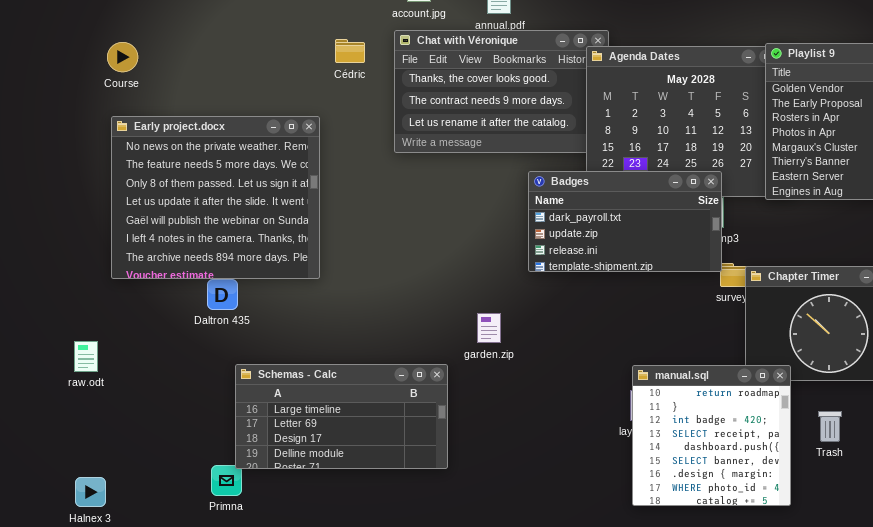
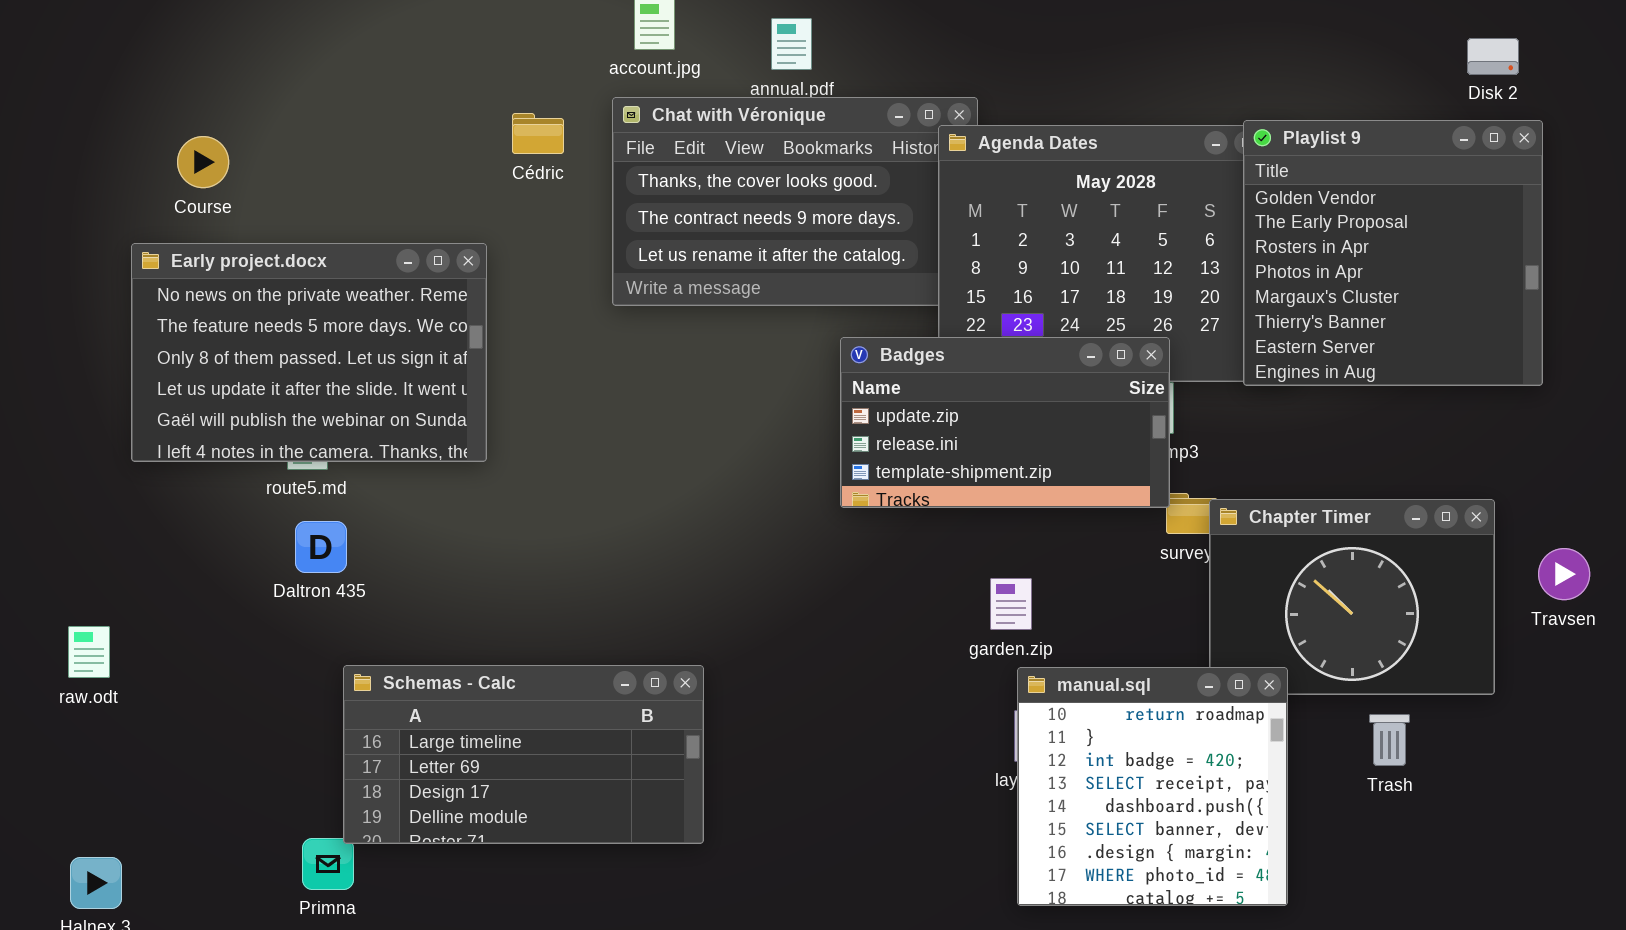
Course: [107,42,138,72] -> [177,136,229,188], moved
Early project.docx: [111,116,320,279] -> [131,243,487,462], resized
Badges: [528,171,722,272] -> [840,337,1170,508], scrolled down 1 row
garden.zip: [477,313,501,343] -> [990,578,1032,630], moved
Trash: [818,411,842,442] -> [1369,714,1410,766], moved

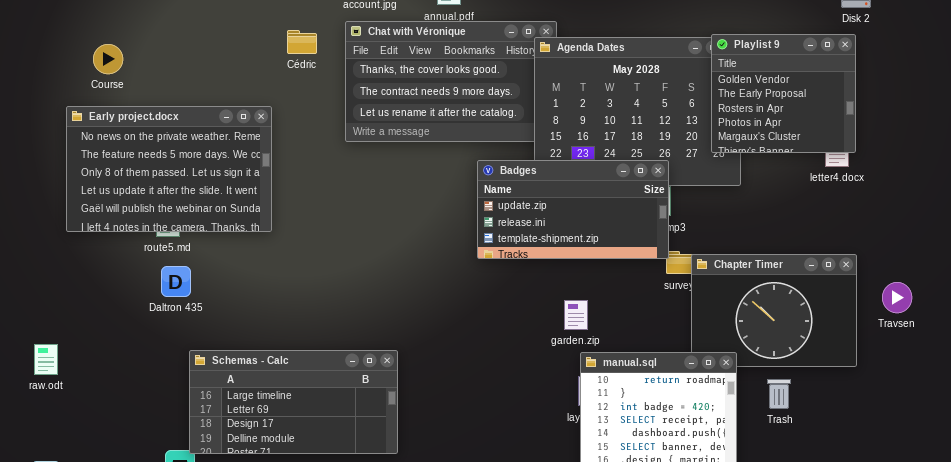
Playlist 9: [1243,120,1543,386] -> [711,34,856,153], resized
raw.odt: [68,626,110,678] -> [34,344,58,375], moved
Trash: [1369,714,1410,766] -> [767,379,791,409], moved

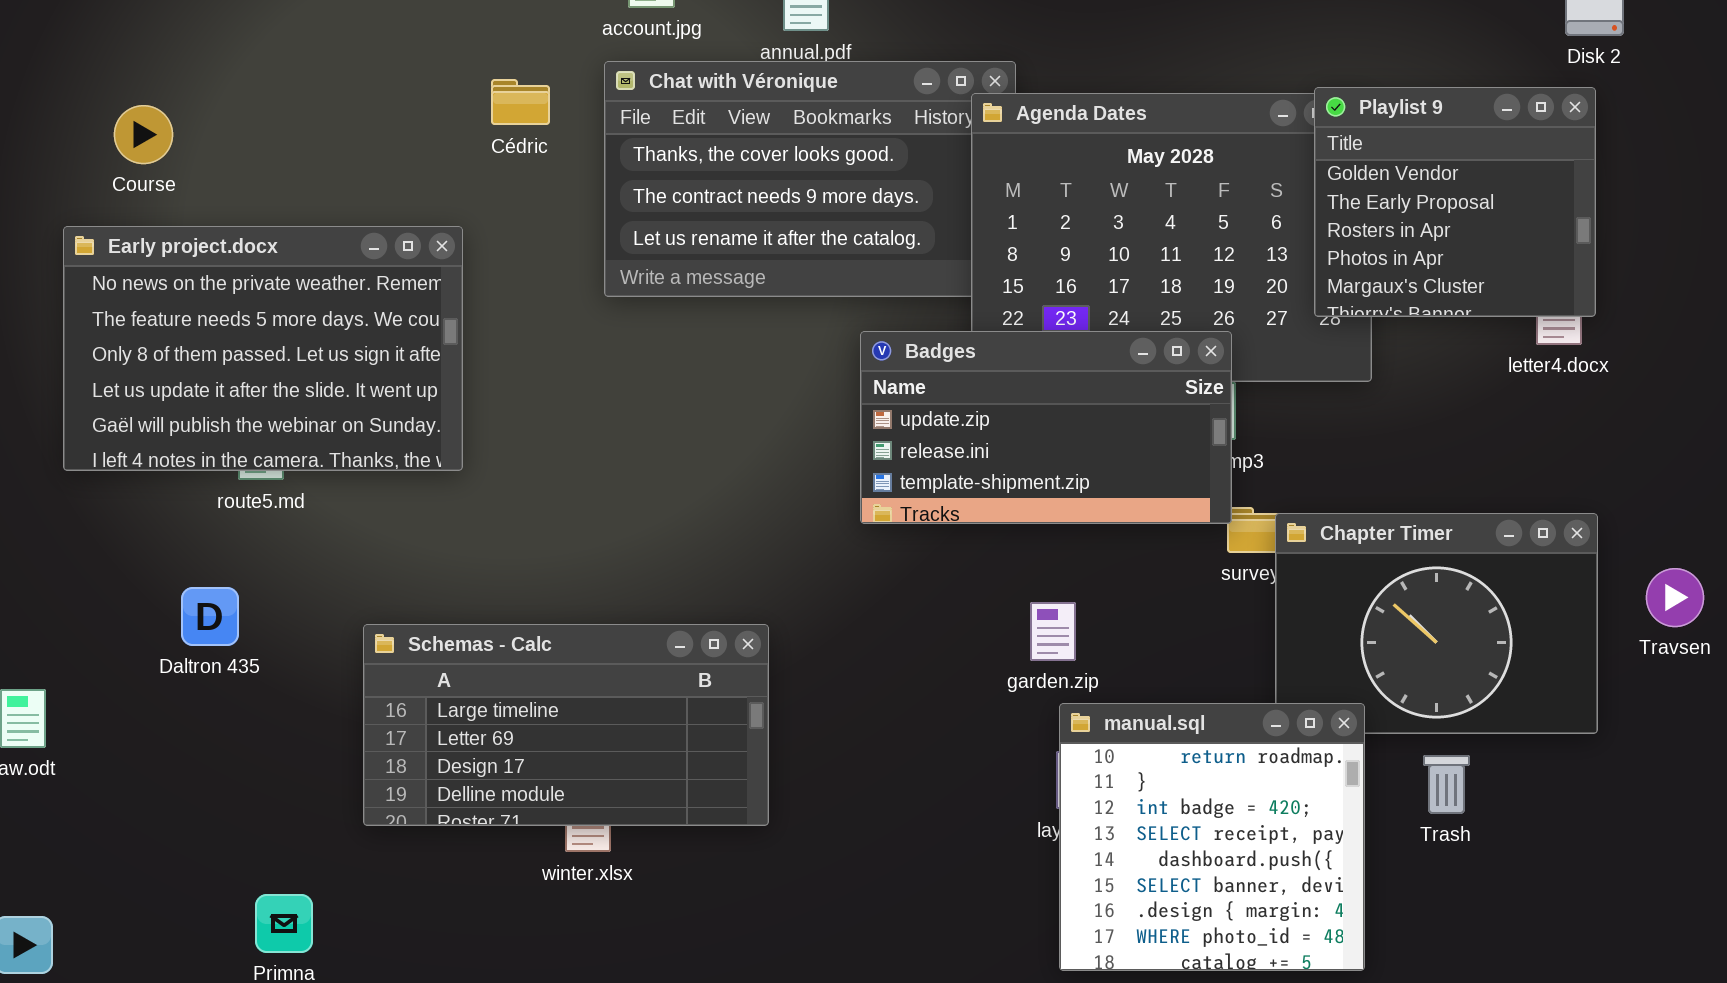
Daltron 435: [161,266,191,297] -> [181,587,239,646], moved
Schemas - Calc: [189,350,398,454] -> [363,624,769,826], moved

